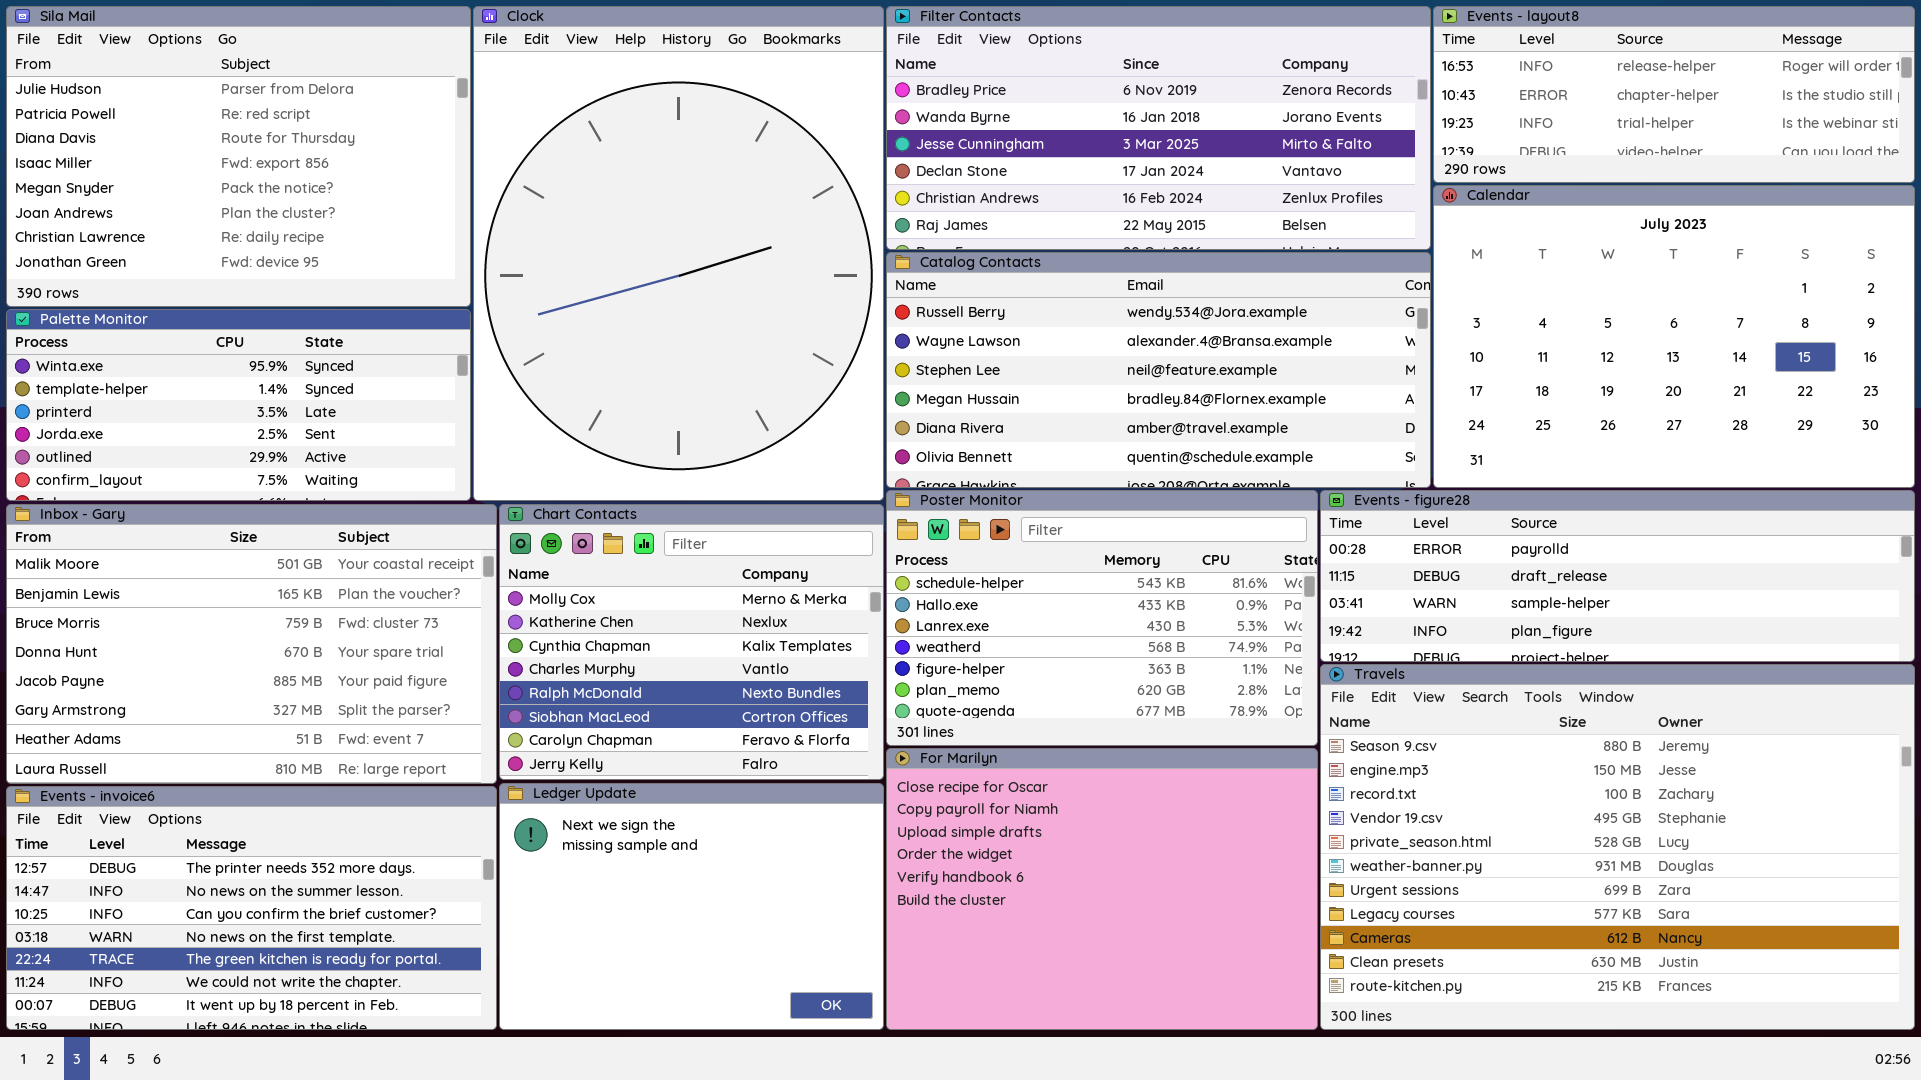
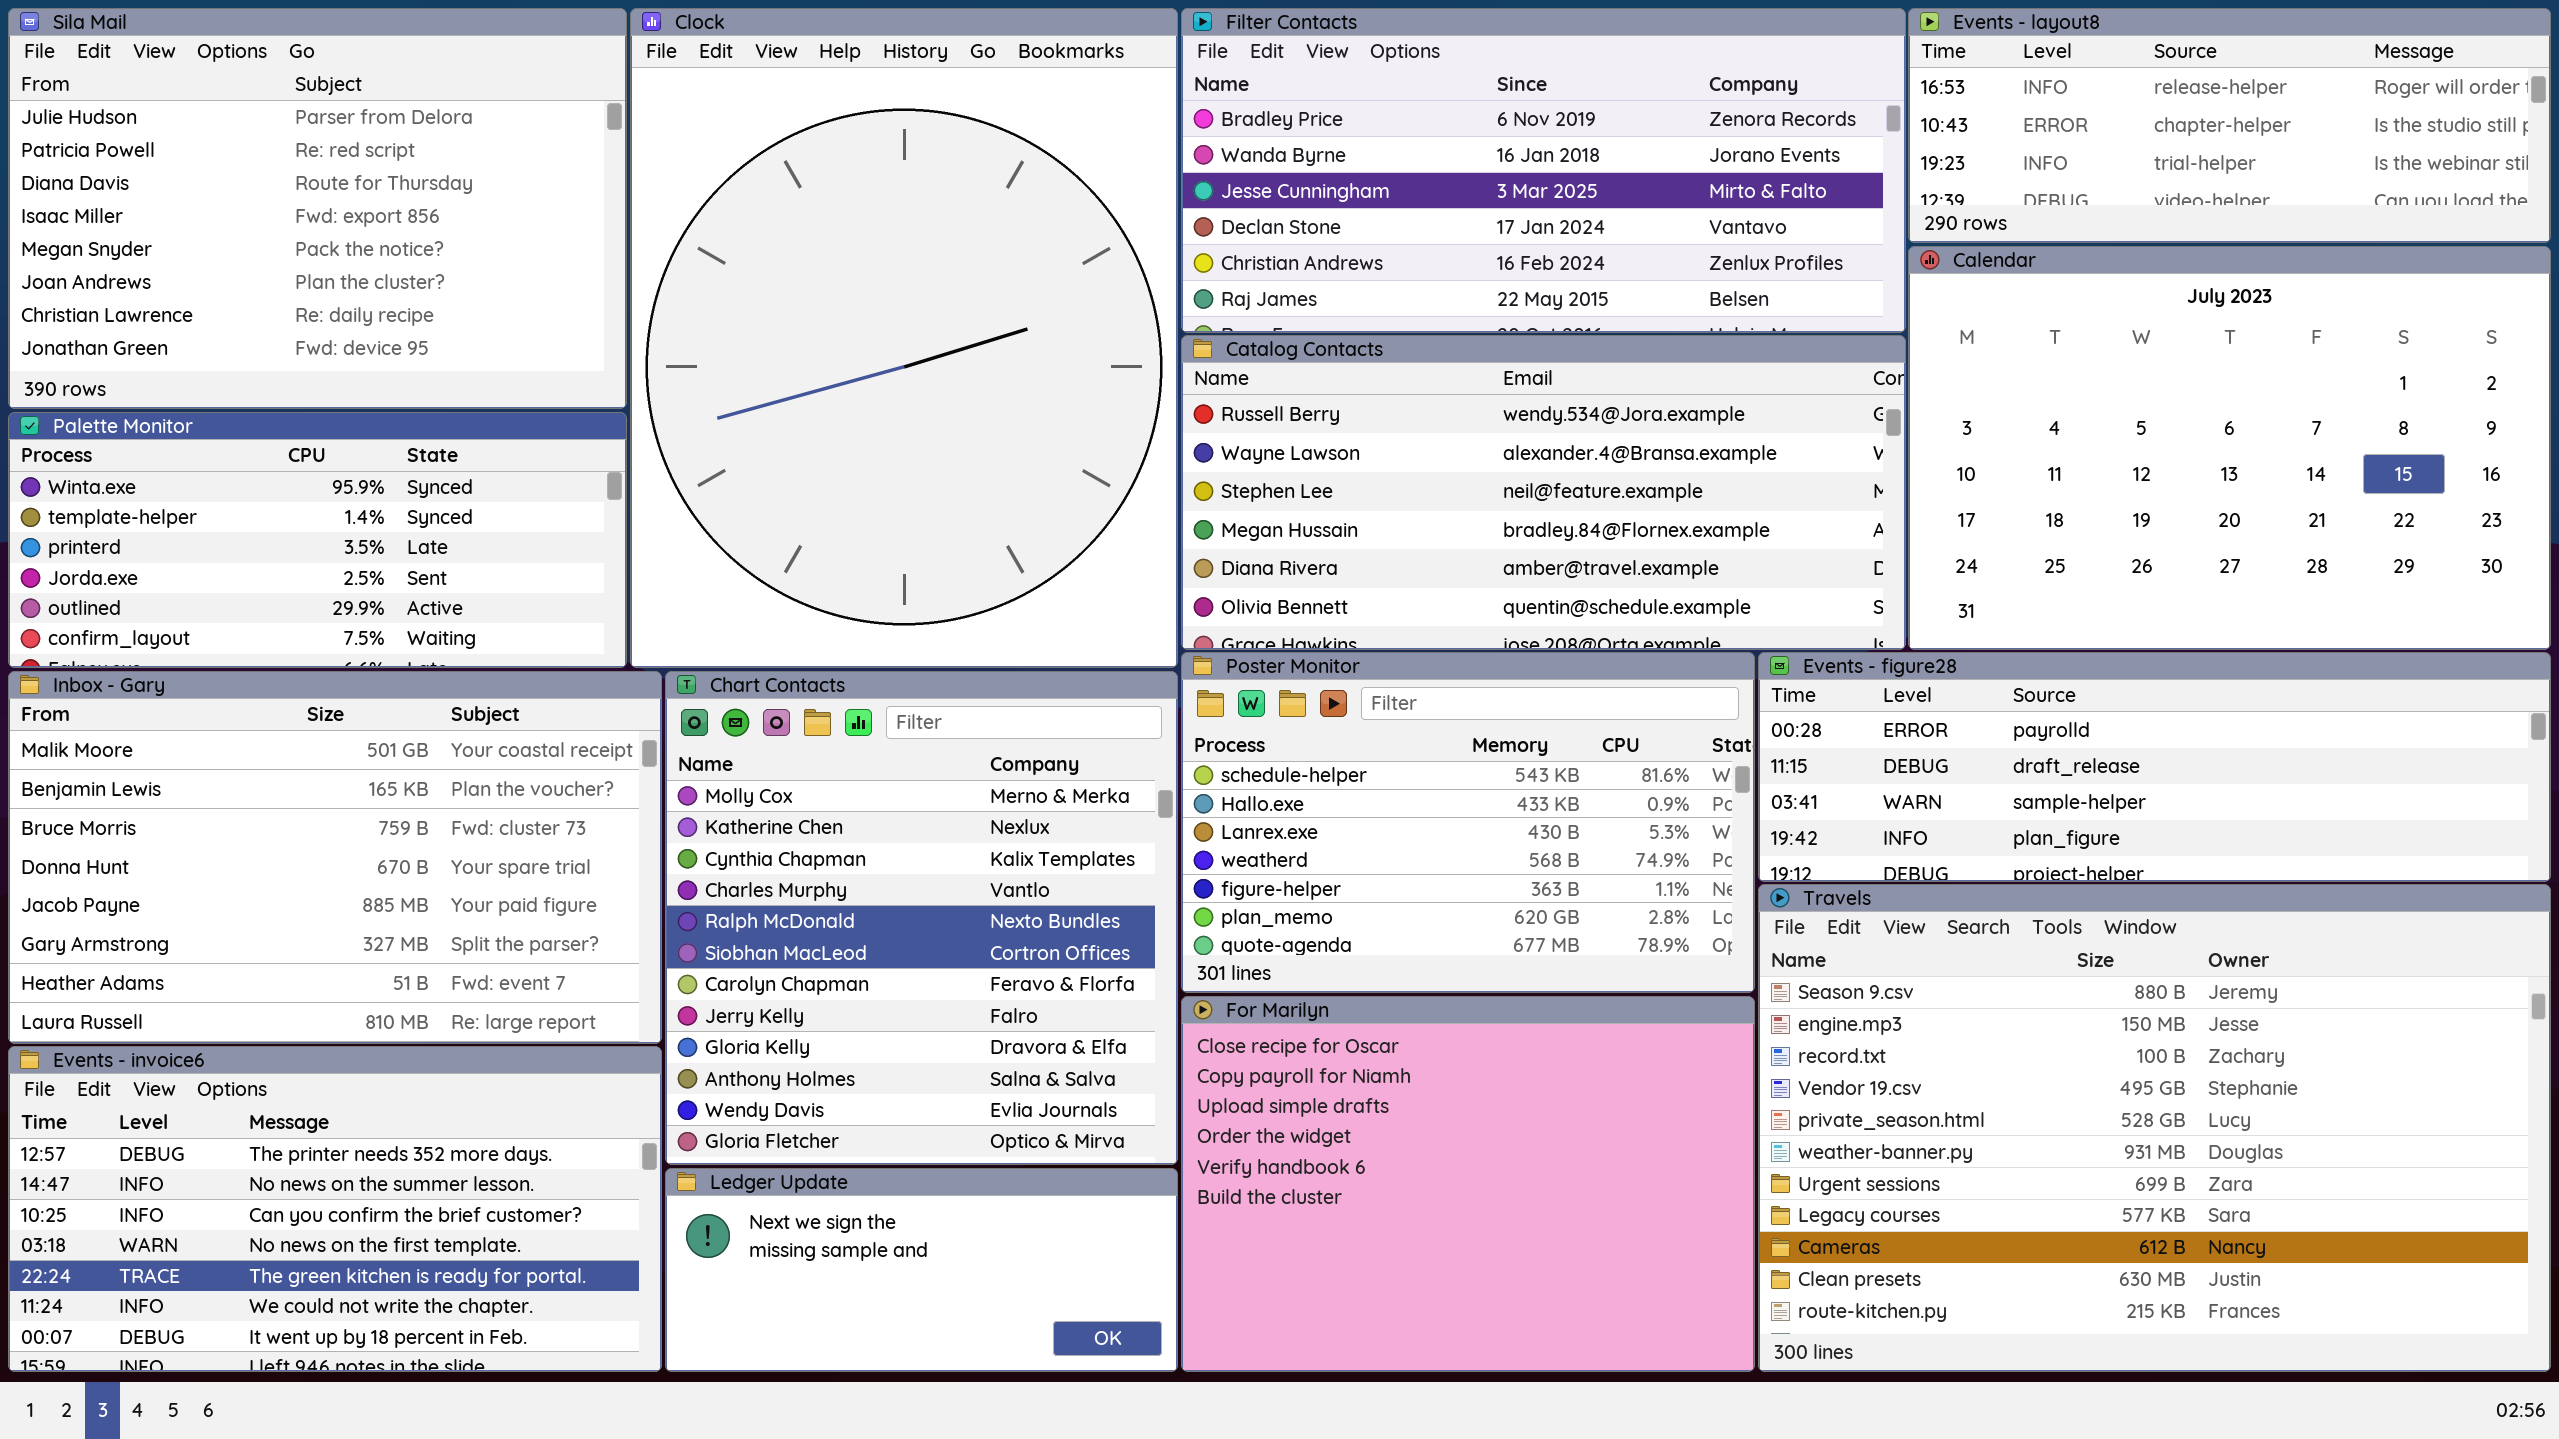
Chart Contacts: [499,504,884,780] -> [665,671,1178,1165], resized
Ledger Update: [499,783,884,1030] -> [665,1168,1178,1372], resized

